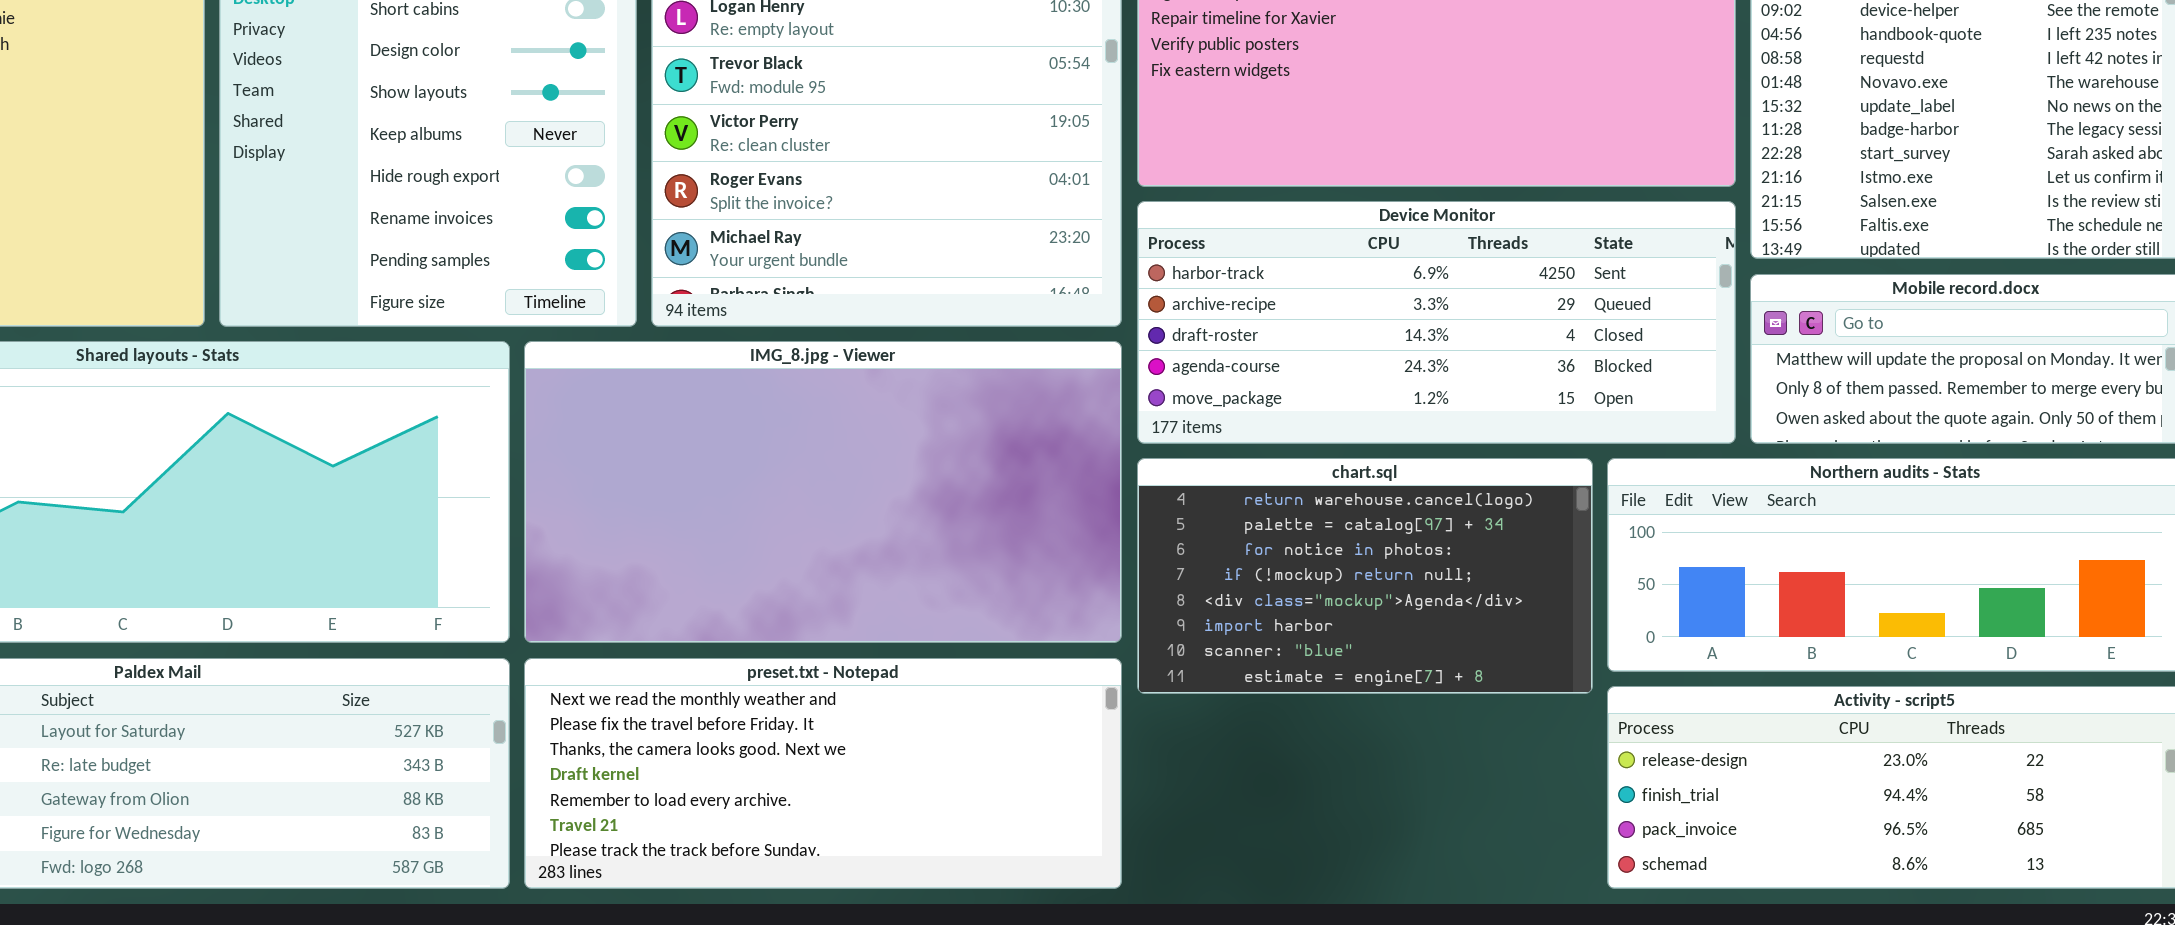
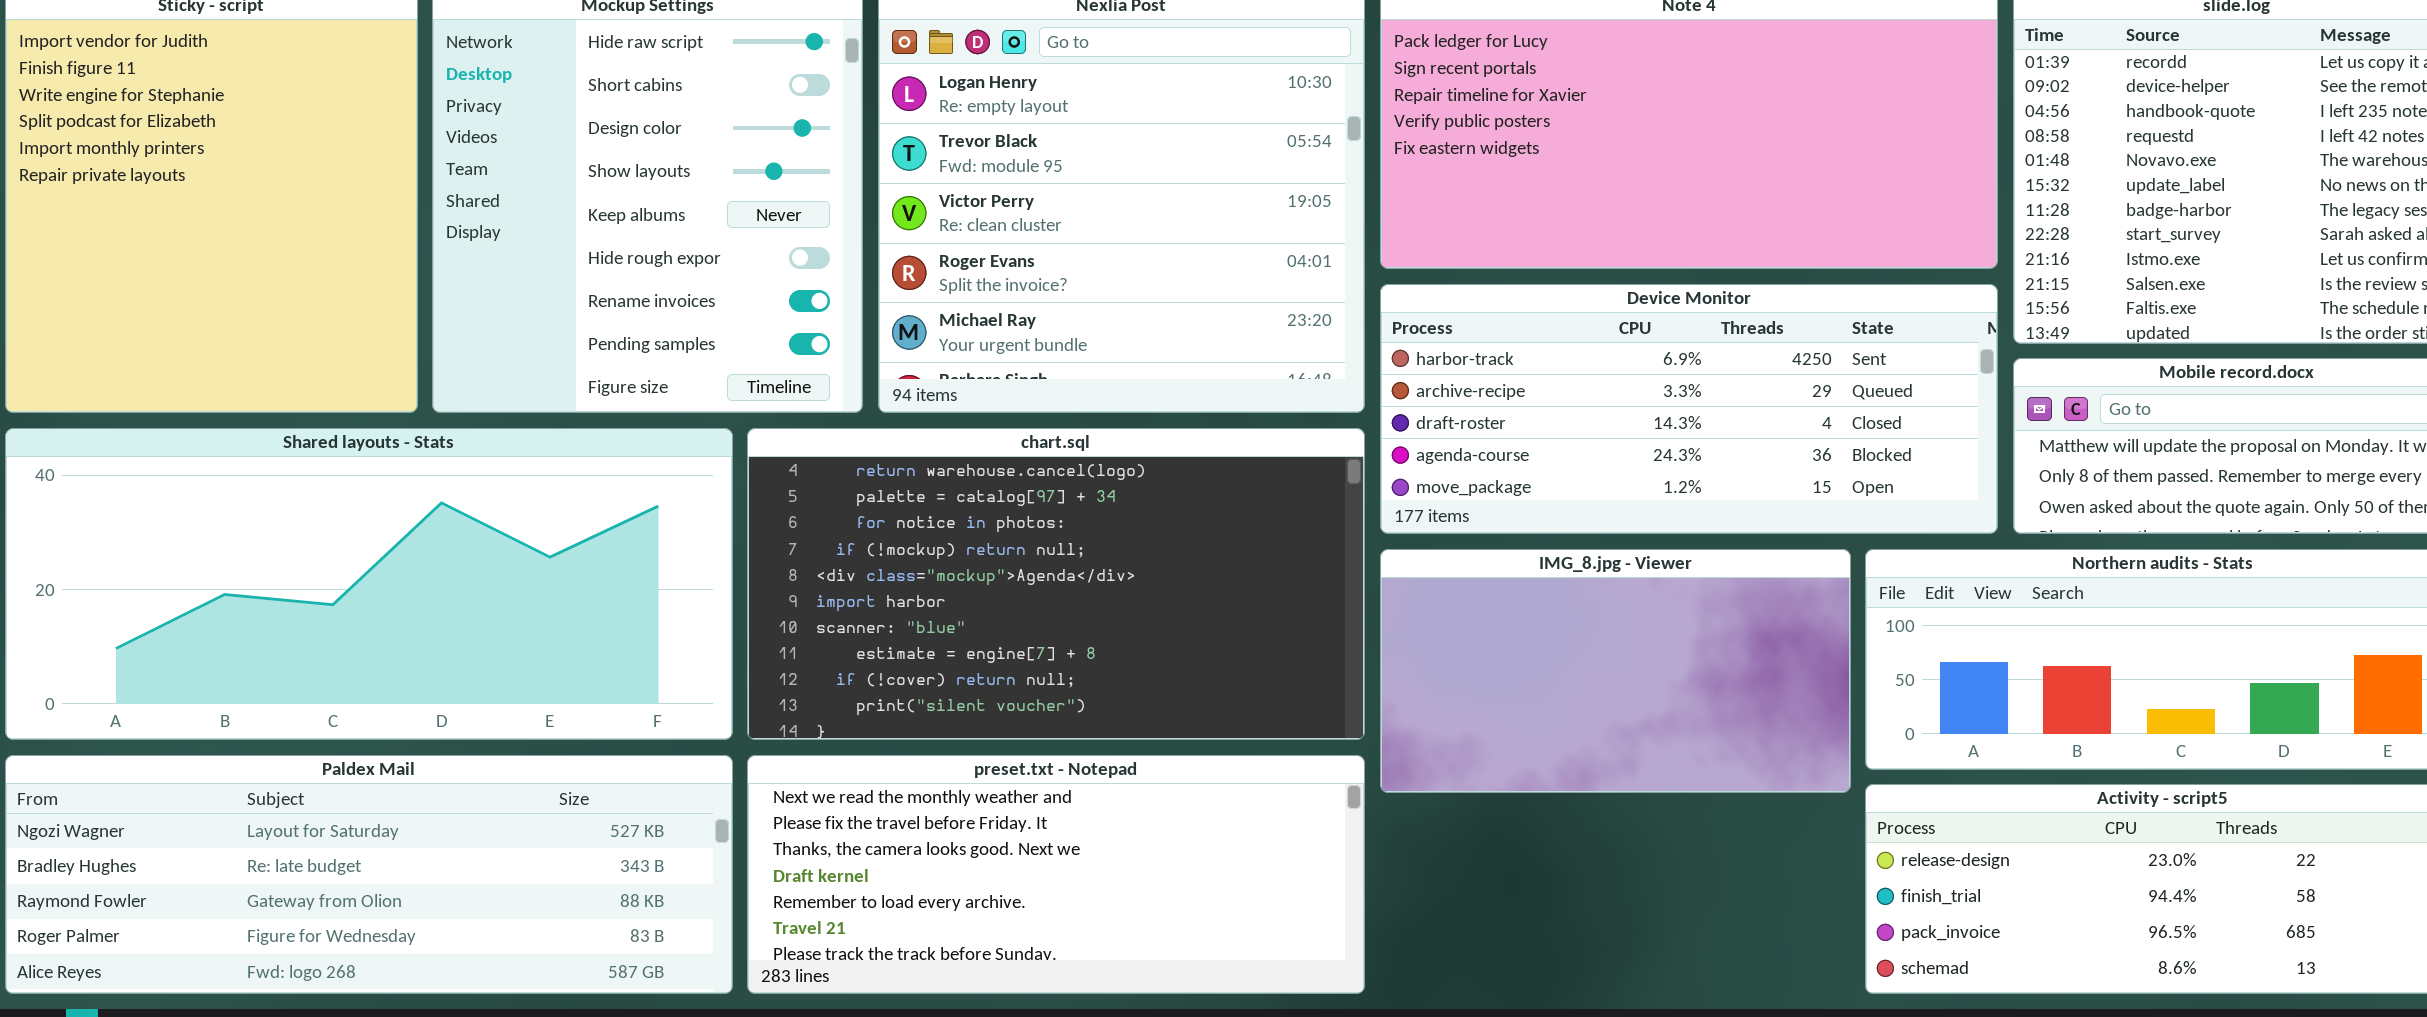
IMG_8.jpg - Viewer: [524,341,1122,643] -> [1380,549,1851,793], moved, resized
chart.sql: [1137,458,1593,694] -> [747,428,1365,740], moved, resized

